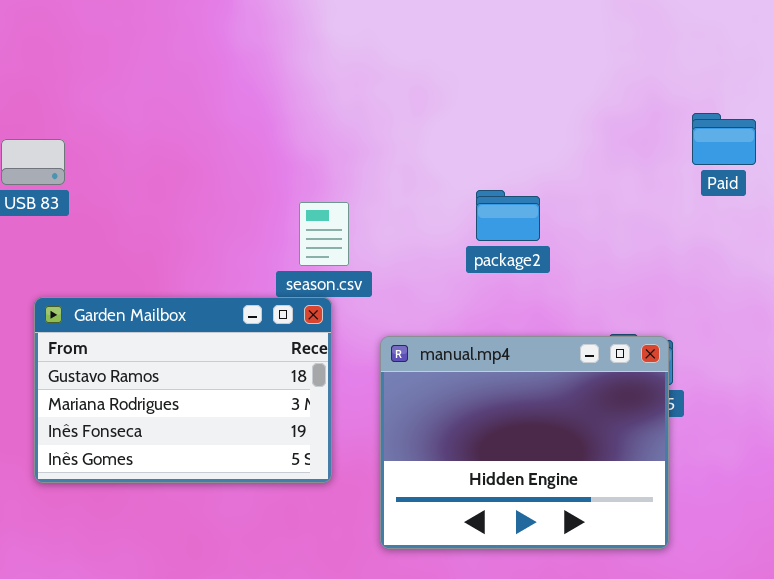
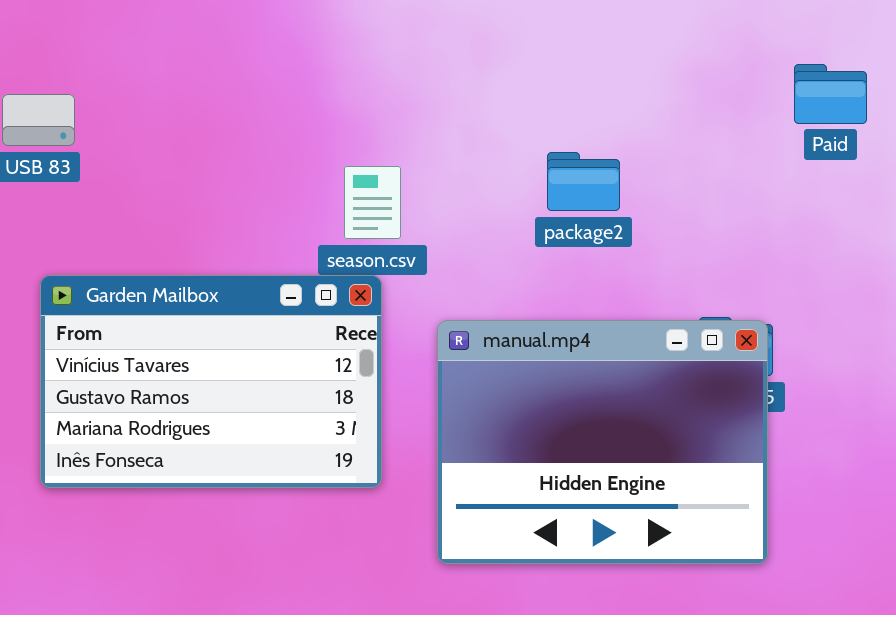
Garden Mailbox: [34,297,332,483] -> [40,275,382,488], scrolled up 1 row

